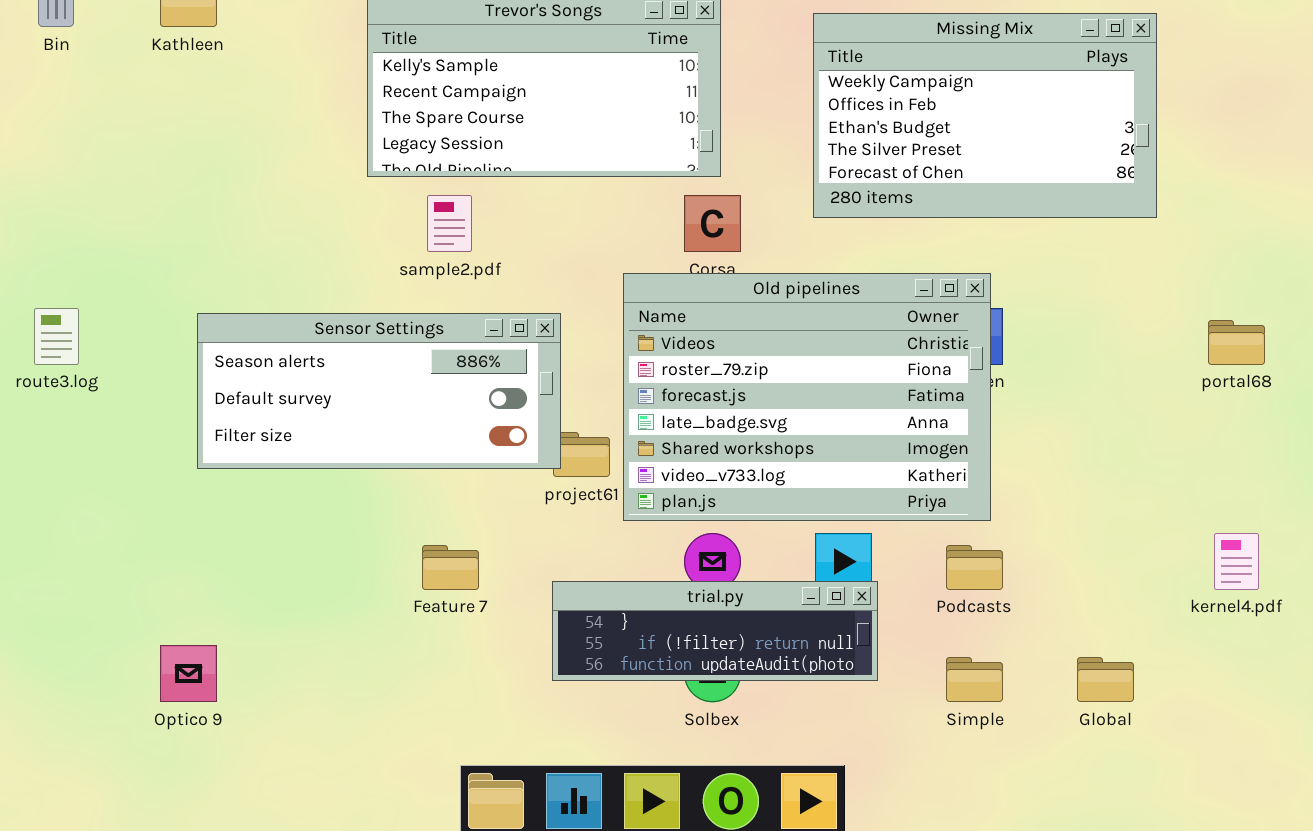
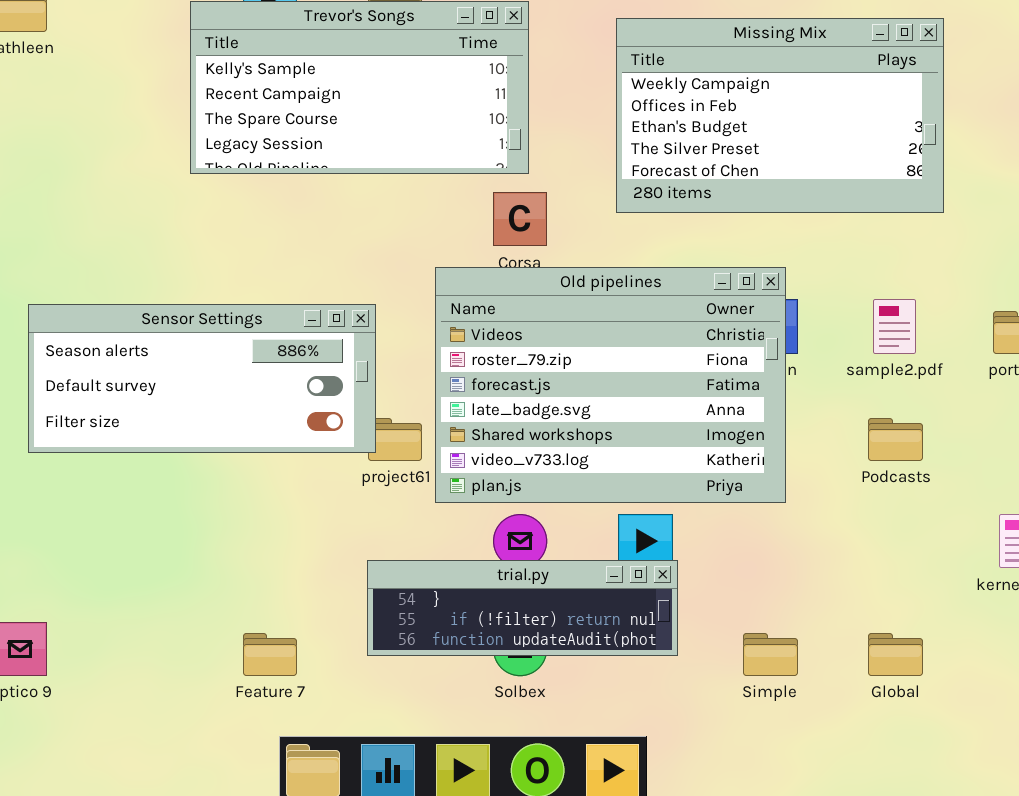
sample2.pdf: [427,195,472,252] -> [873,299,916,354], moved
Feature 7: [422,545,479,590] -> [243,633,297,676], moved
Podcasts: [946,545,1003,590] -> [868,418,923,461], moved

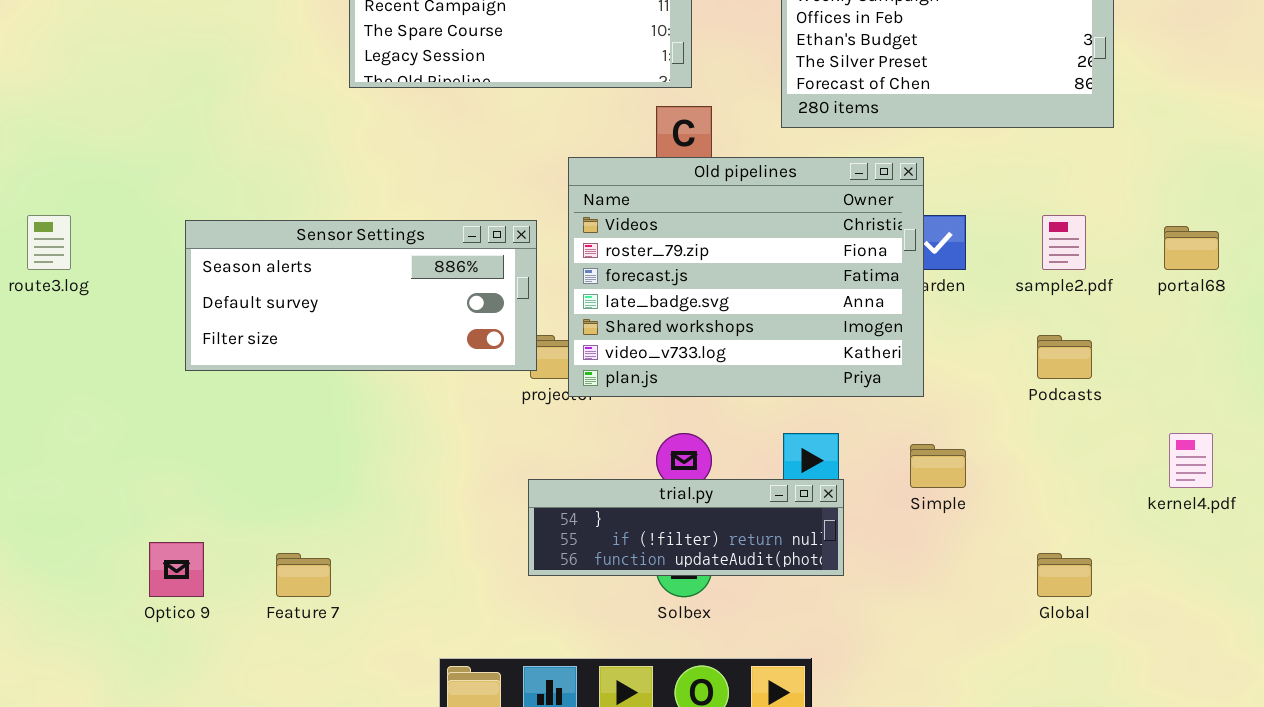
Old pipelines: [435,267,786,503] -> [568,157,924,397], moved
Feature 7: [243,633,297,676] -> [276,553,331,597], moved
Simple: [743,633,798,676] -> [910,444,966,488], moved

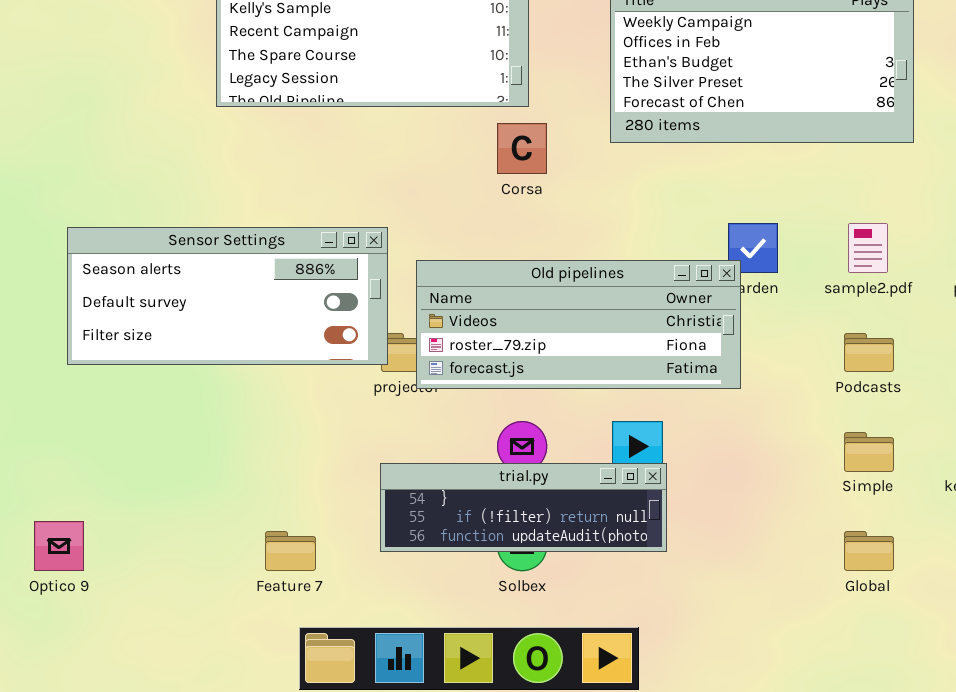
Old pipelines: [568,157,924,397] -> [416,260,741,389], resized
Simple: [910,444,966,488] -> [844,432,894,472], moved
Feature 7: [276,553,331,597] -> [265,531,316,571], moved

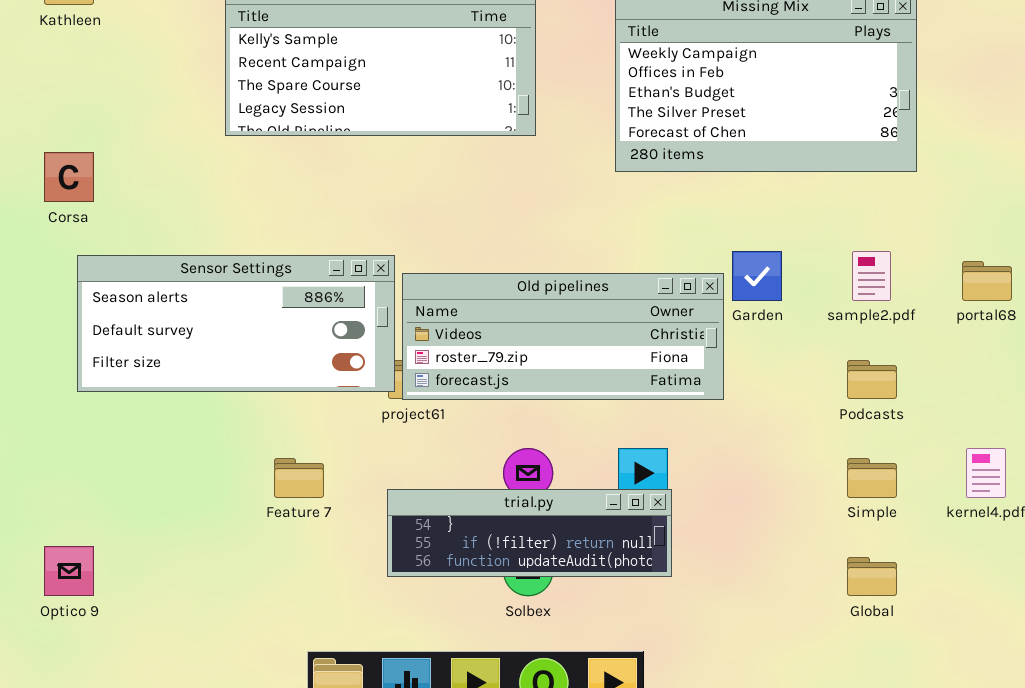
Corsa: [497,123,547,174] -> [44,152,94,202], moved
Old pipelines: [416,260,741,389] -> [402,273,724,400], moved
Feature 7: [265,531,316,571] -> [274,458,324,498], moved

